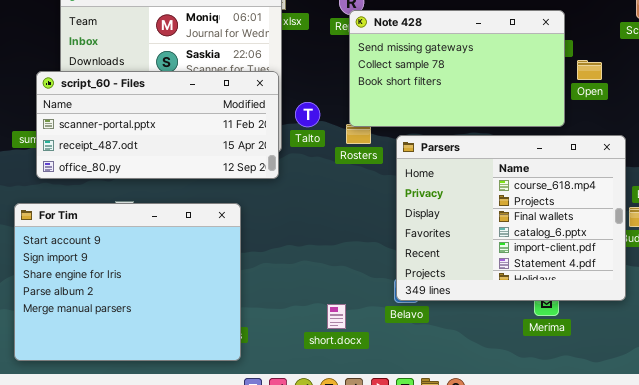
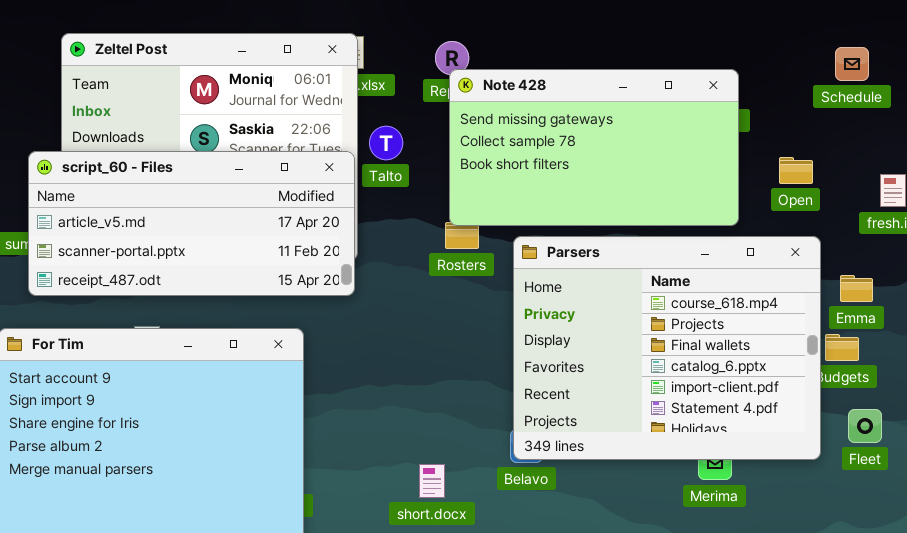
Open: [577,60,602,80] -> [779,157,813,184], moved
script_60 - Files: [36,71,279,179] -> [28,151,355,296], scrolled up 1 row
Talto: [295,102,320,127] -> [369,126,403,160], moved

